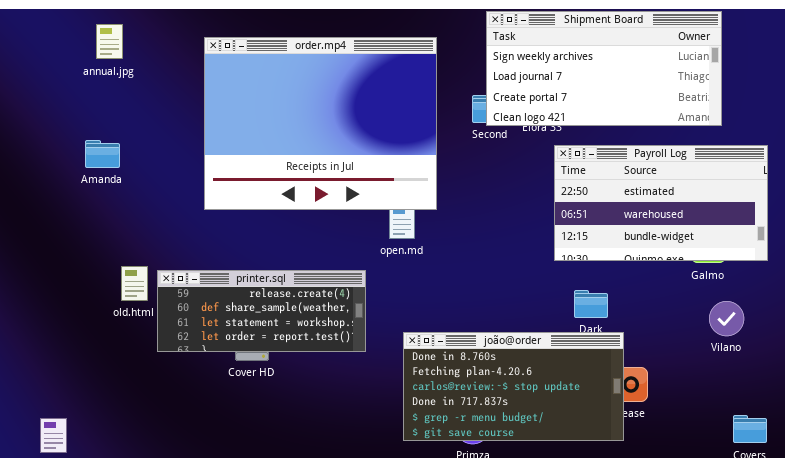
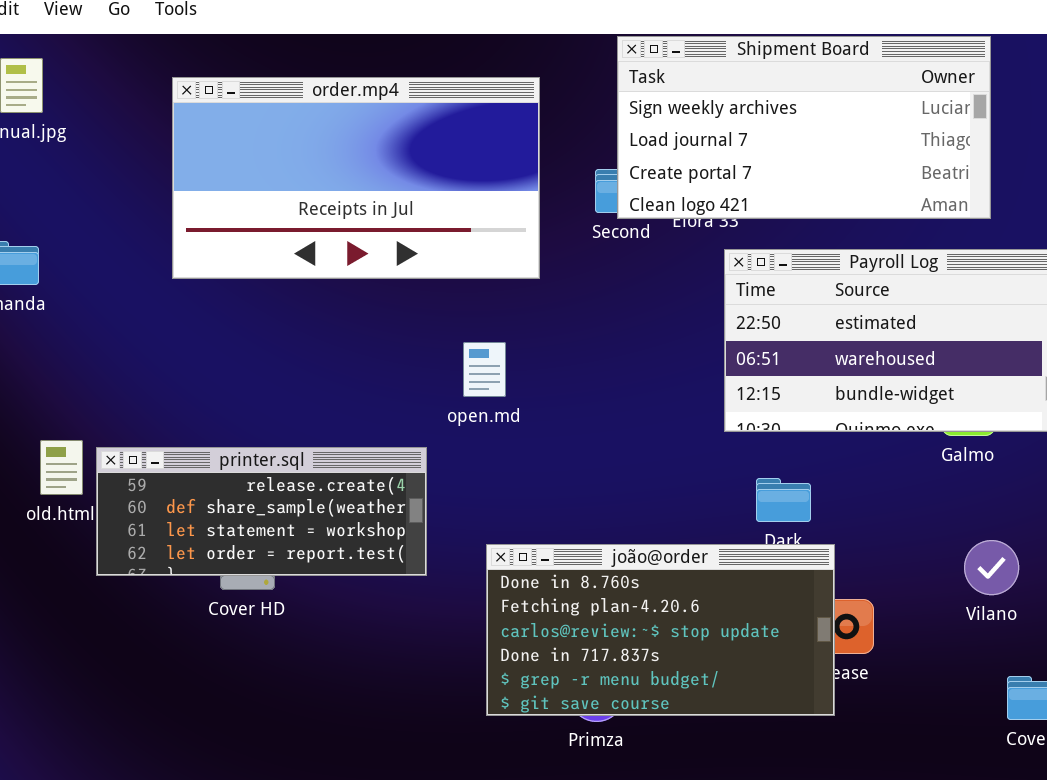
order.mp4: [204,37,437,210] -> [172,77,540,279], resized
Vilano: [709,301,744,336] -> [964,540,1019,595], moved

